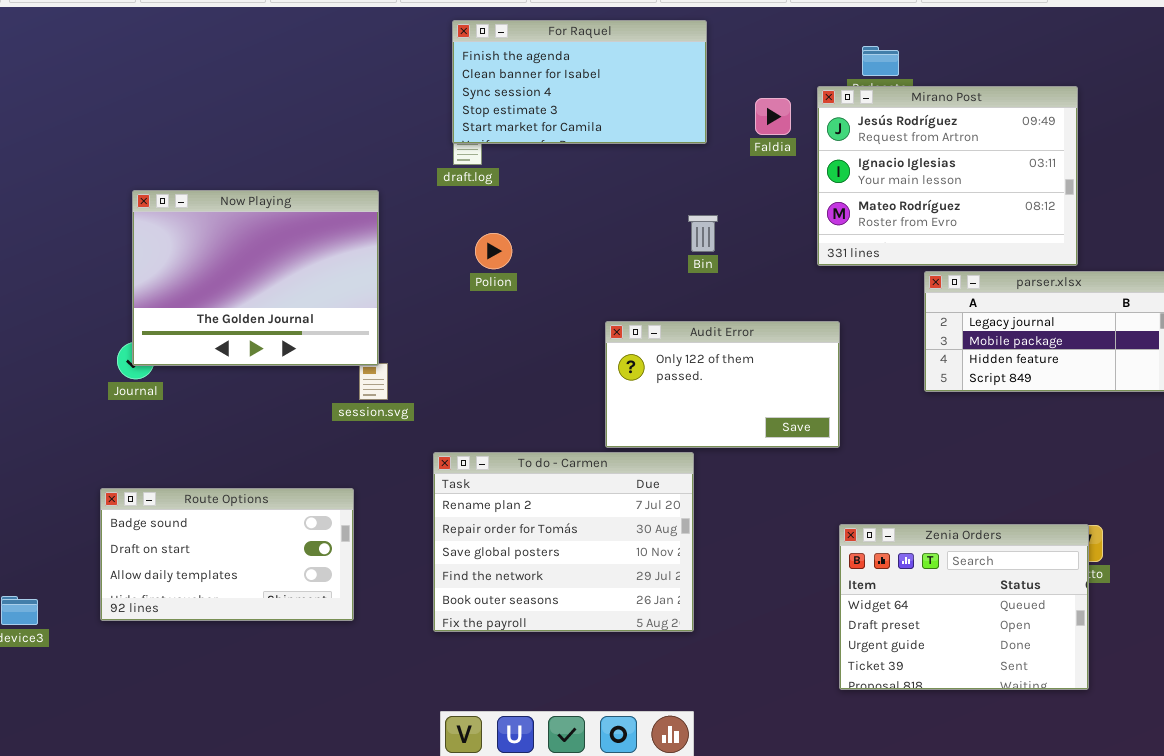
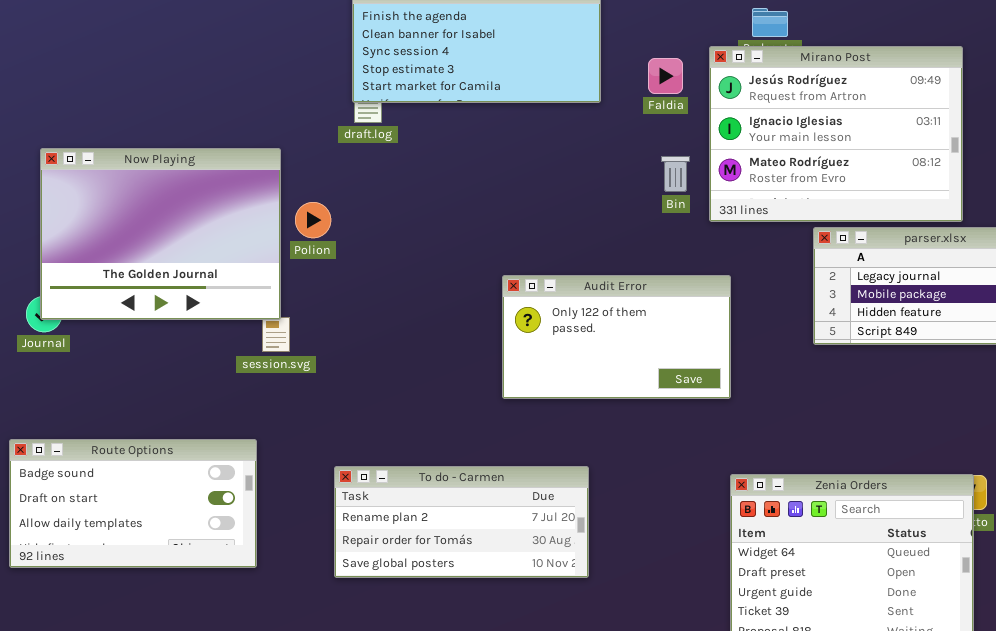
Bin: [688,215,718,252] -> [661,156,690,192], moved
Polion: [475,233,512,269] -> [295,202,331,238], moved
To do - Carmen: [433,452,694,632] -> [334,466,589,578], resized

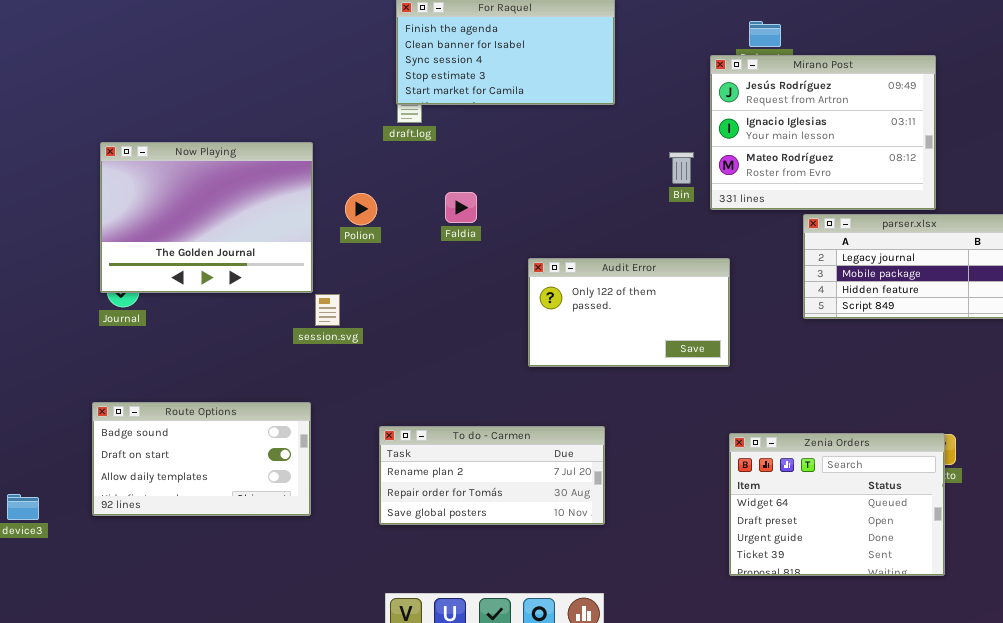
Faldia: [648,58,683,94] -> [445,192,477,223], moved
Now Playing: [40,148,281,320] -> [100,142,313,293], moved

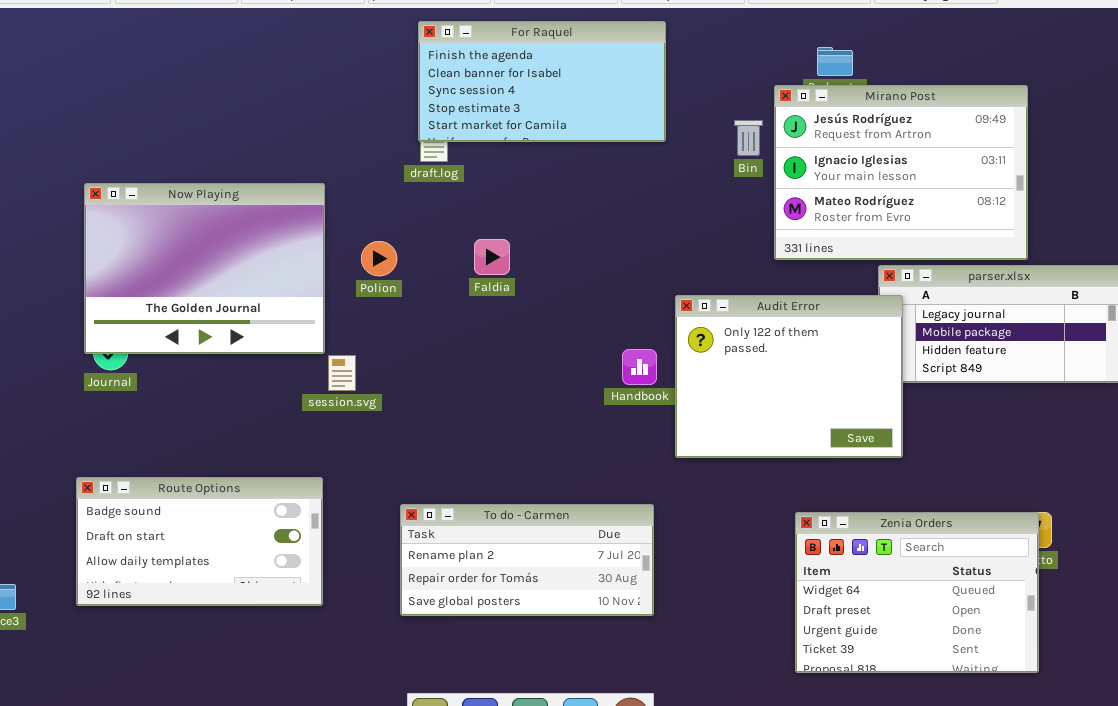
Bin: [669,152,694,184] -> [734,120,763,156], moved
Audit Error: [528,258,730,367] -> [675,295,903,458], moved, resized

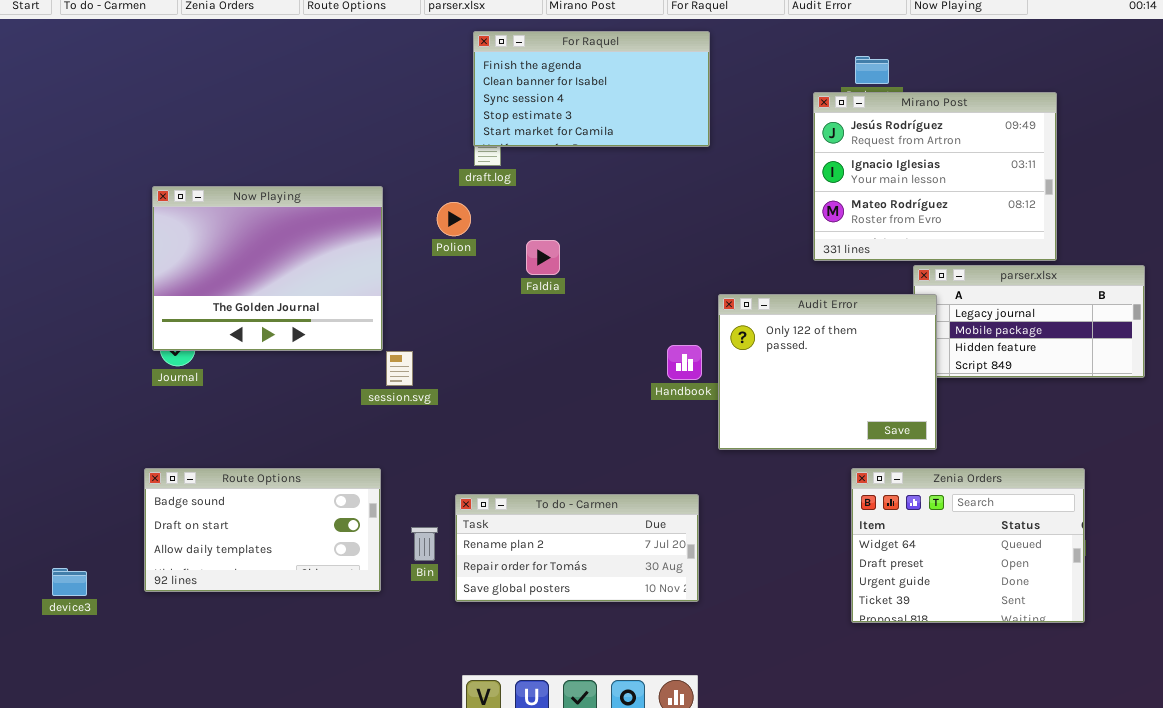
Bin: [734,120,763,156] -> [411,527,438,561], moved
Polion: [361,241,397,276] -> [437,202,471,236], moved
Zenia Orders: [795,512,1039,673] -> [851,468,1085,623], moved

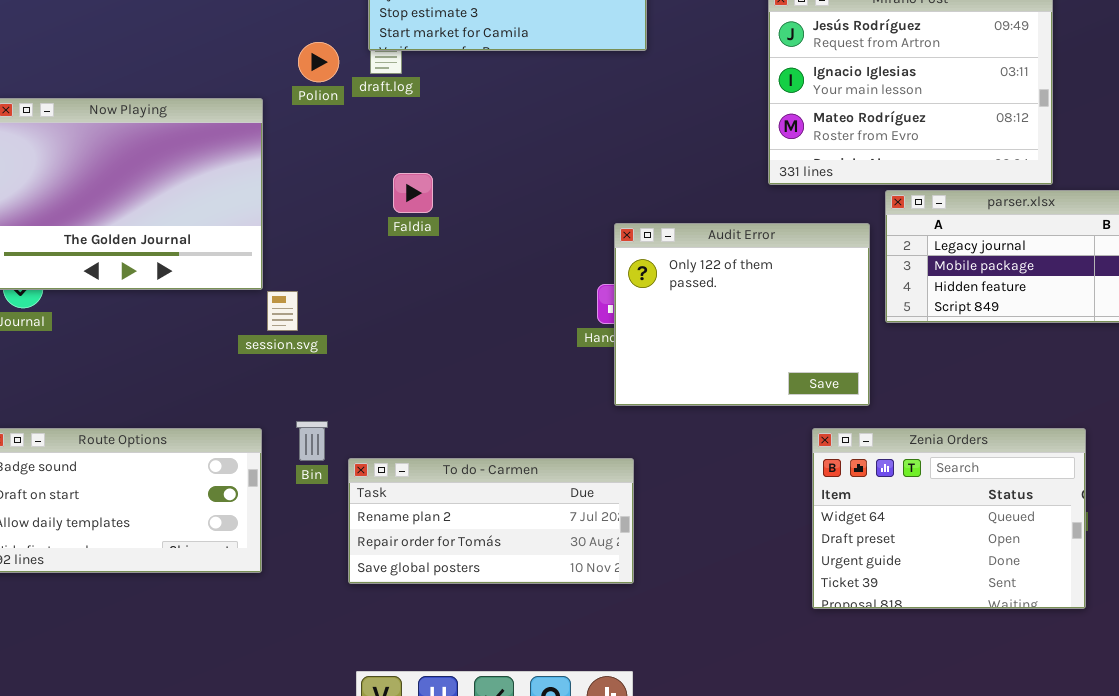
Polion: [437,202,471,236] -> [298,42,339,82], moved
Faldia: [526,240,560,275] -> [393,173,433,213], moved
Audit Error: [718,294,937,450] -> [614,223,870,406], moved
Bin: [411,527,438,561] -> [296,421,328,461], moved

